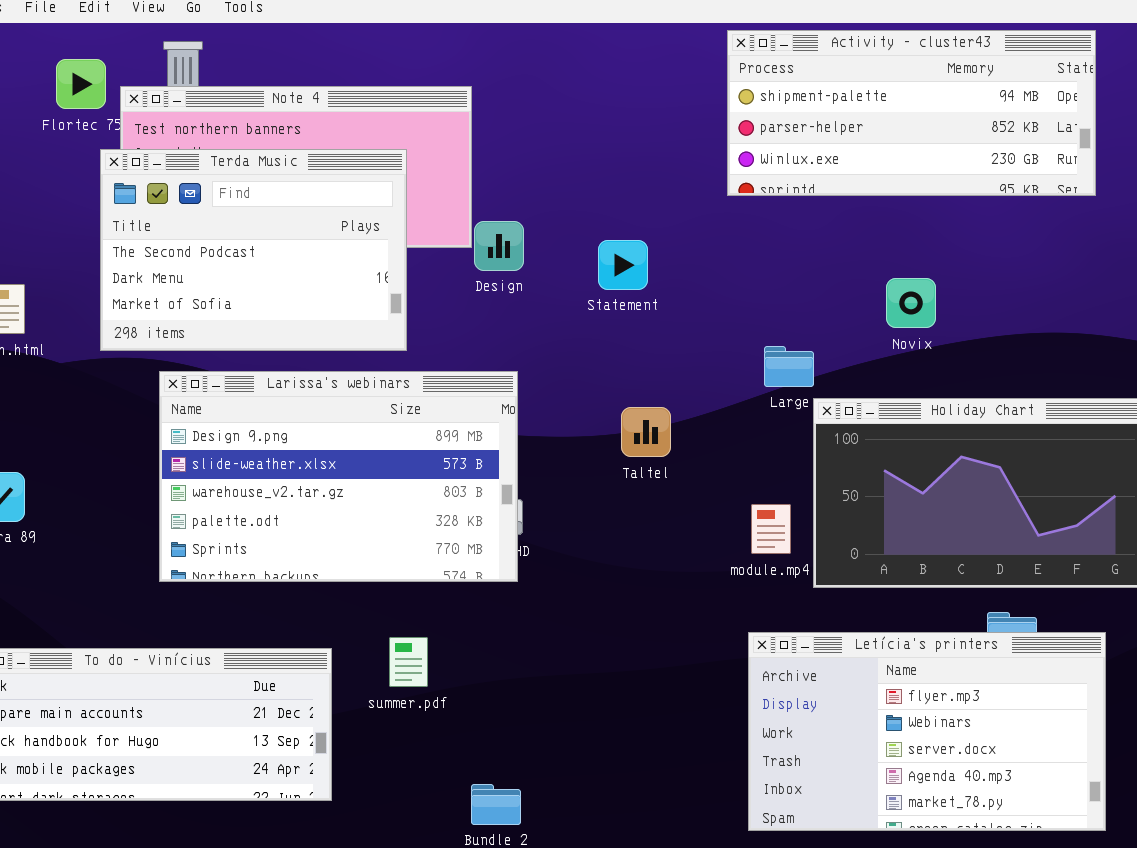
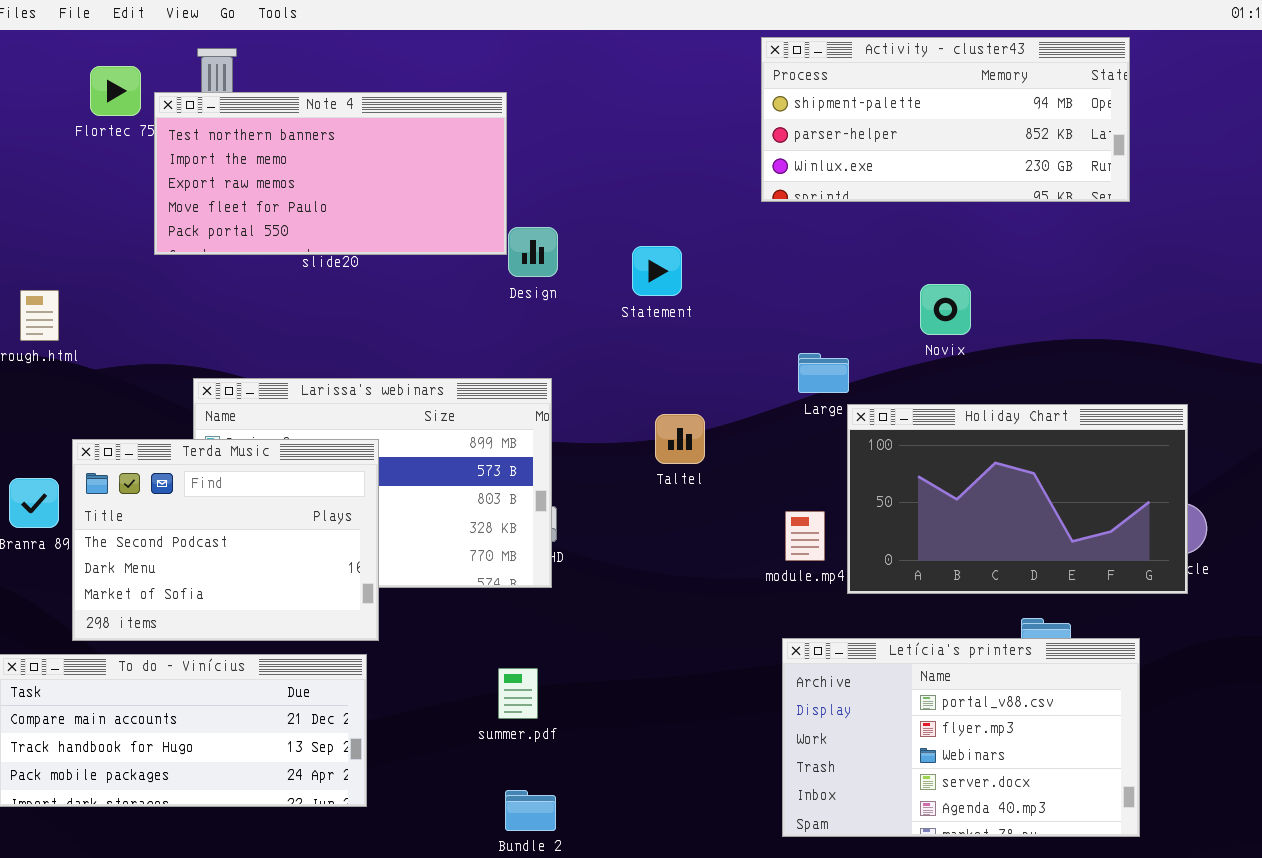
Terda Music: [100,149,407,351] -> [72,439,379,641], moved
Letícia's printers: [748,632,1106,831] -> [782,638,1140,837], scrolled up 1 row
summer.pdf: [389,637,428,687] -> [498,668,538,719], moved

